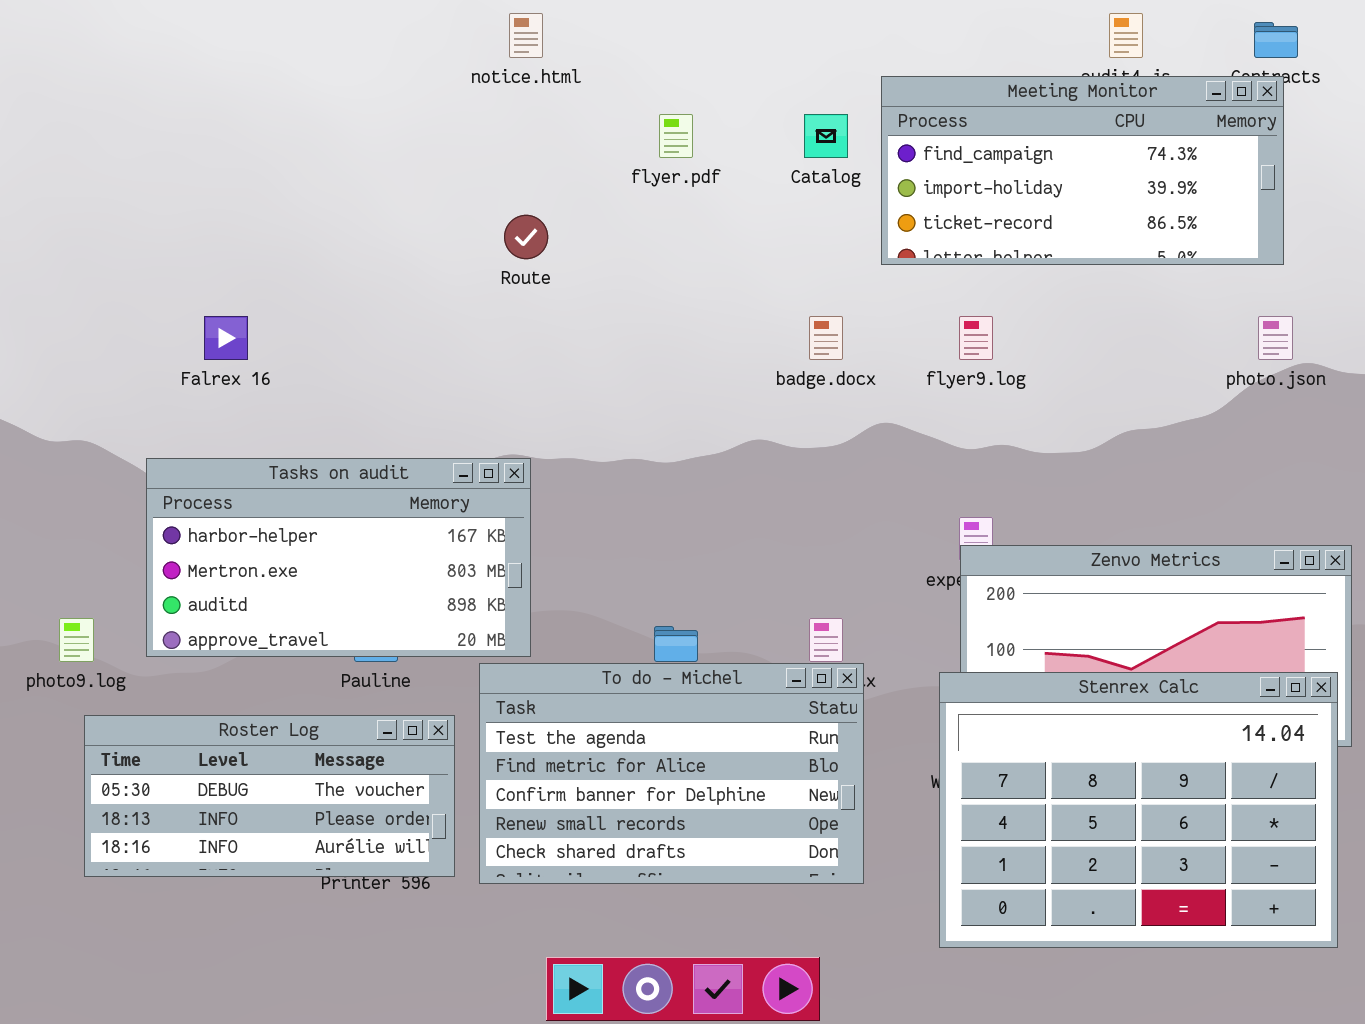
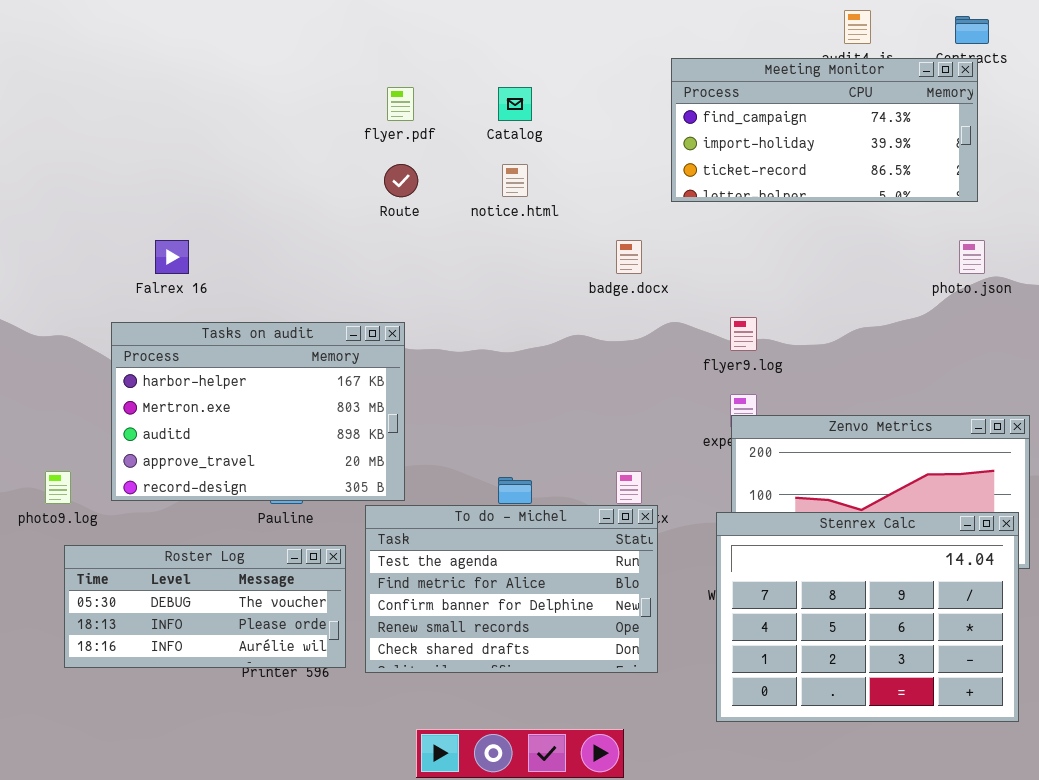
notice.html: [509,13,543,58] -> [502,164,528,197], moved
flyer.pdf: [659,114,693,158] -> [387,87,414,121], moved
Catalog: [804,114,848,158] -> [498,87,532,121], moved
flyer9.log: [959,316,993,360] -> [730,317,757,351], moved
Tasks on audit: [146,458,531,657] -> [111,322,405,501], resized

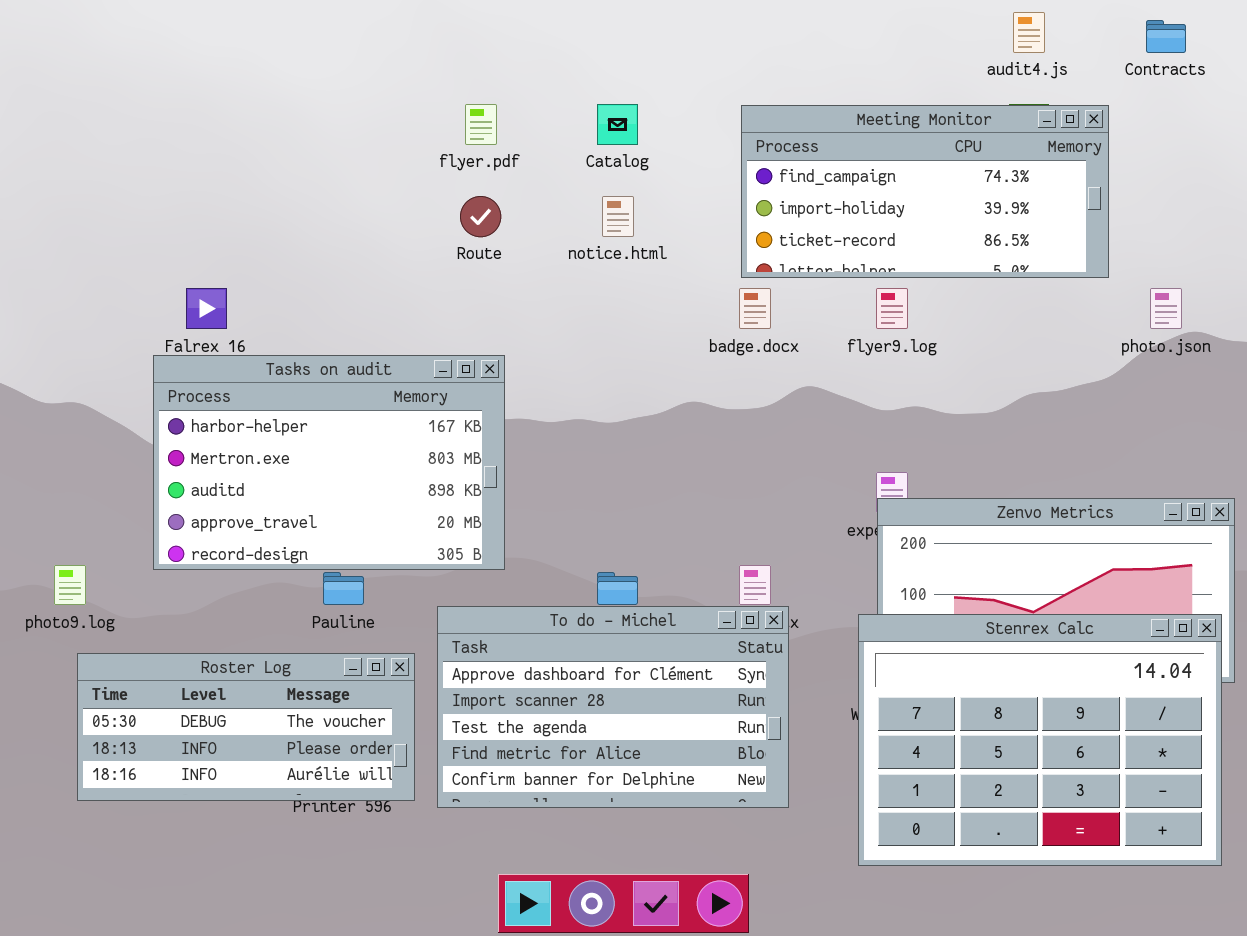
Meeting Monitor: [671,58,978,202] -> [741,105,1109,278], moved
flyer9.log: [730,317,757,351] -> [876,288,908,329], moved
Tasks on audit: [111,322,405,501] -> [153,355,505,570], moved
To do - Michel: [365,505,658,673] -> [437,606,789,808], scrolled up 2 rows

